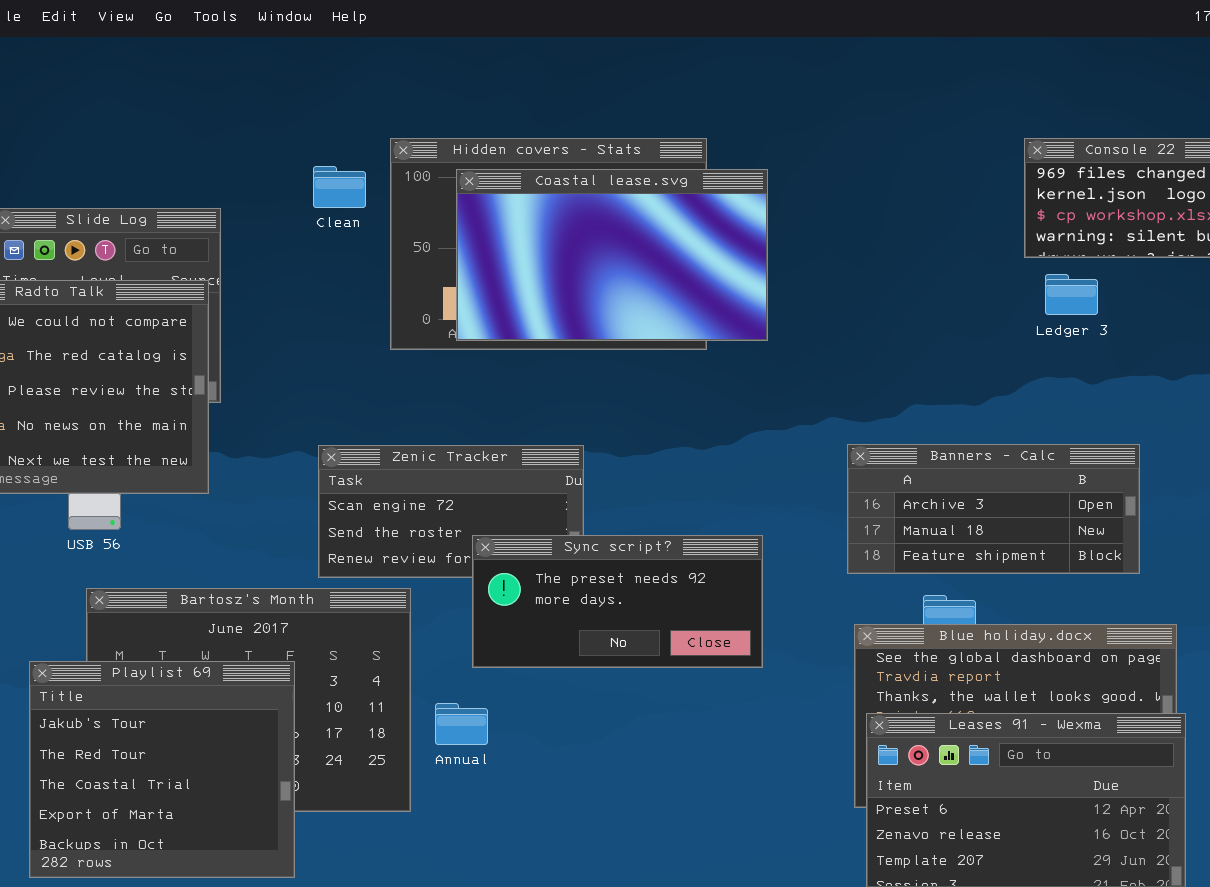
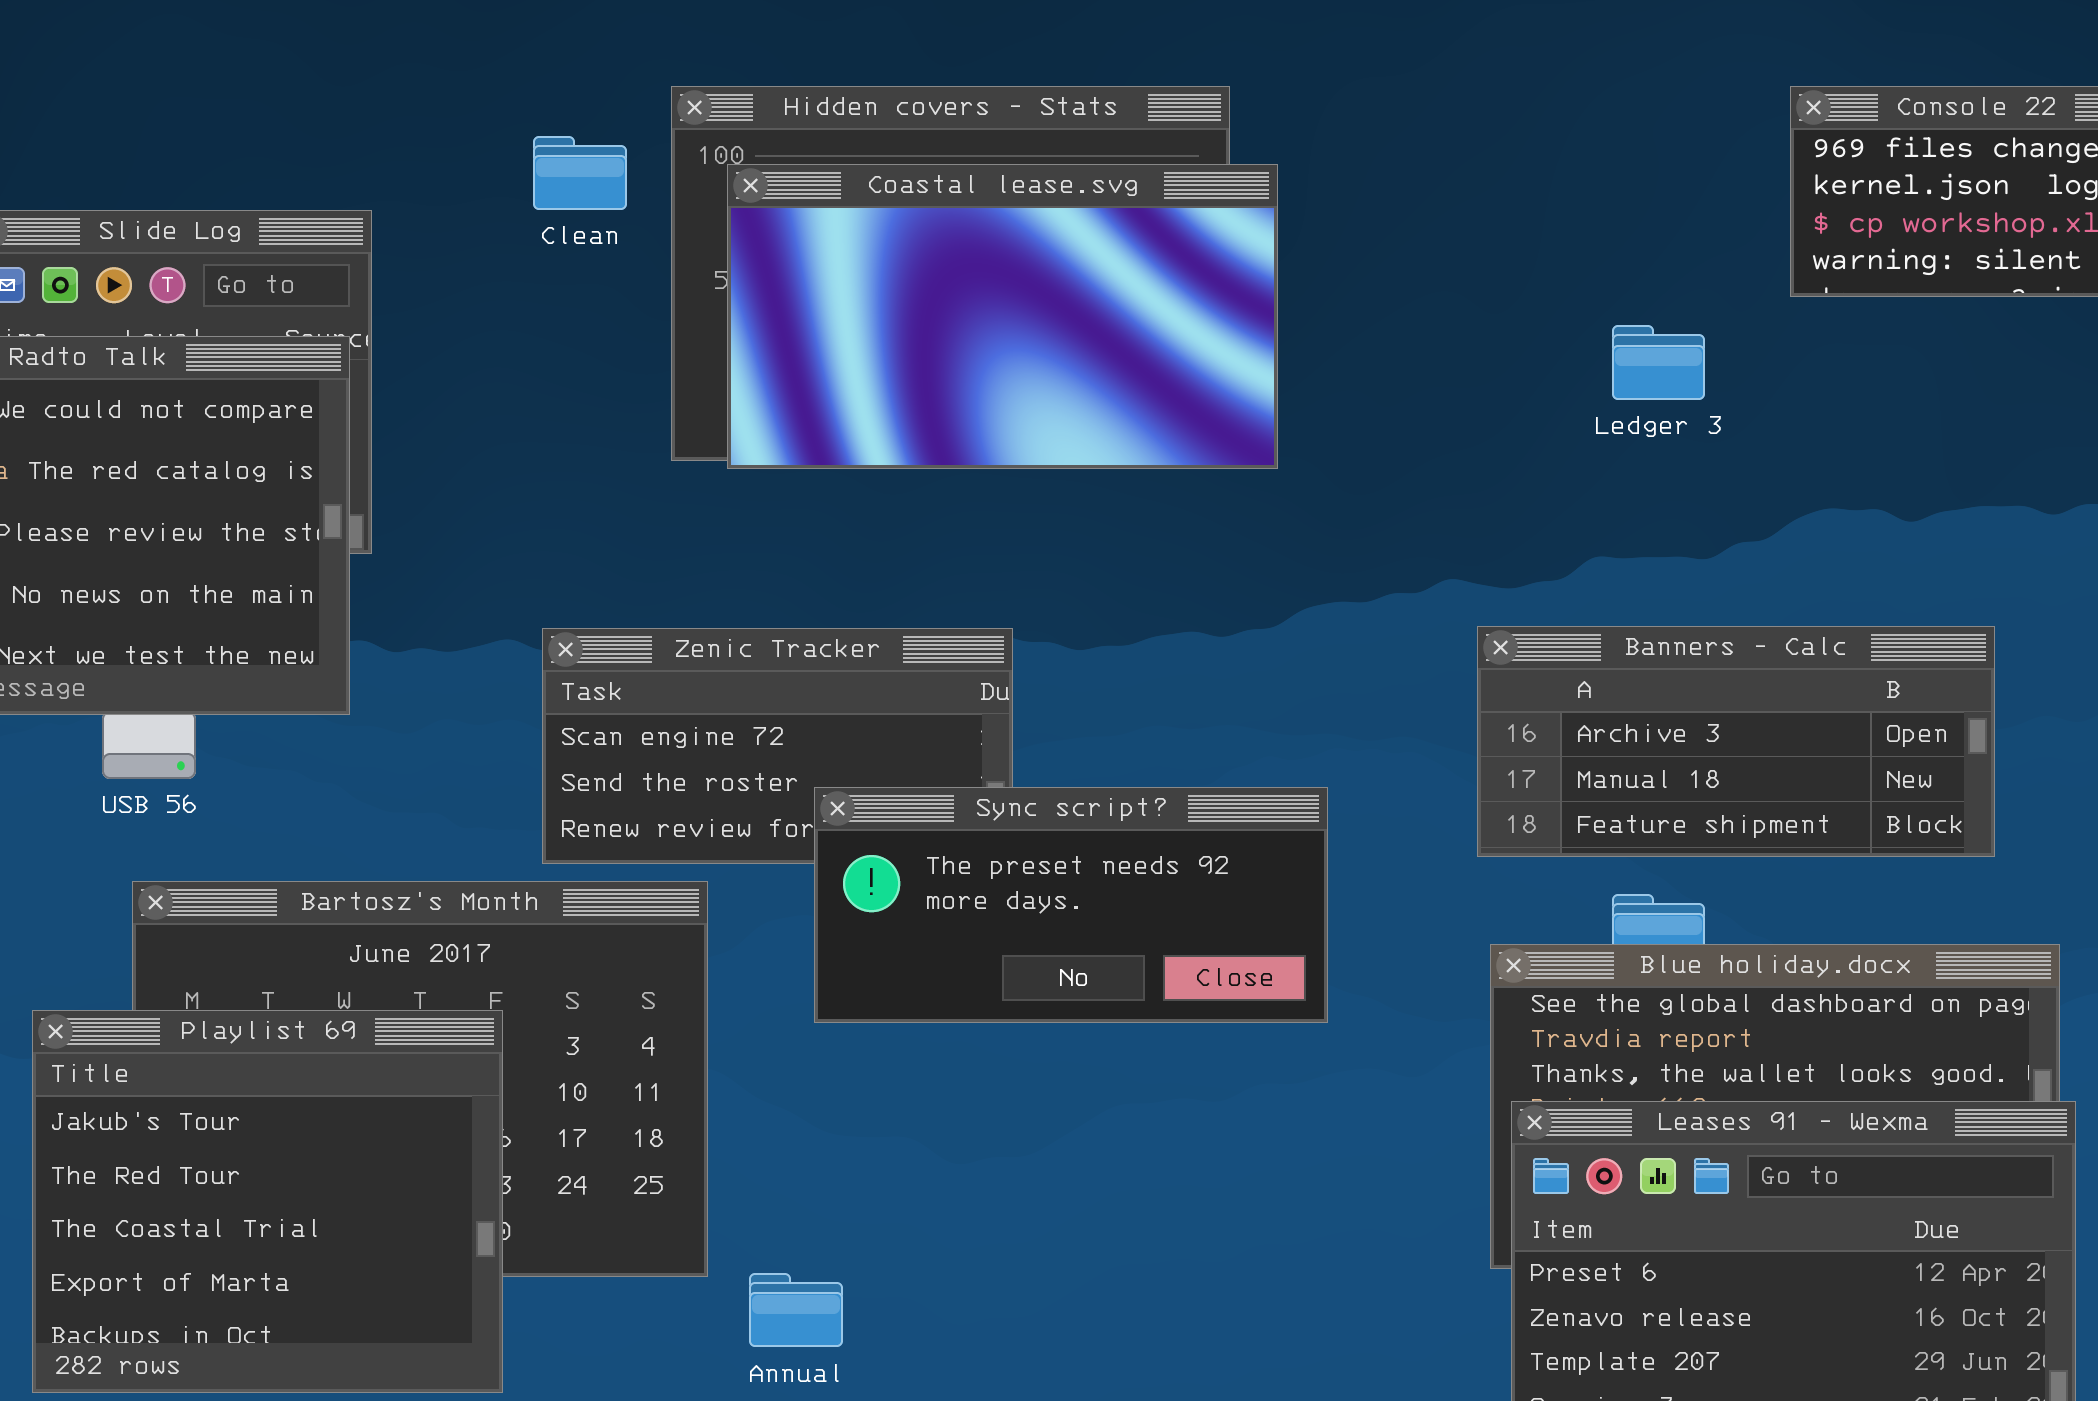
Coastal lease.svg: [456,169,768,341] -> [727,164,1278,469], moved
Ledger 3: [1045,274,1098,315] -> [1612,325,1705,400], moved
Annual: [435,703,488,745] -> [749,1273,843,1347], moved

